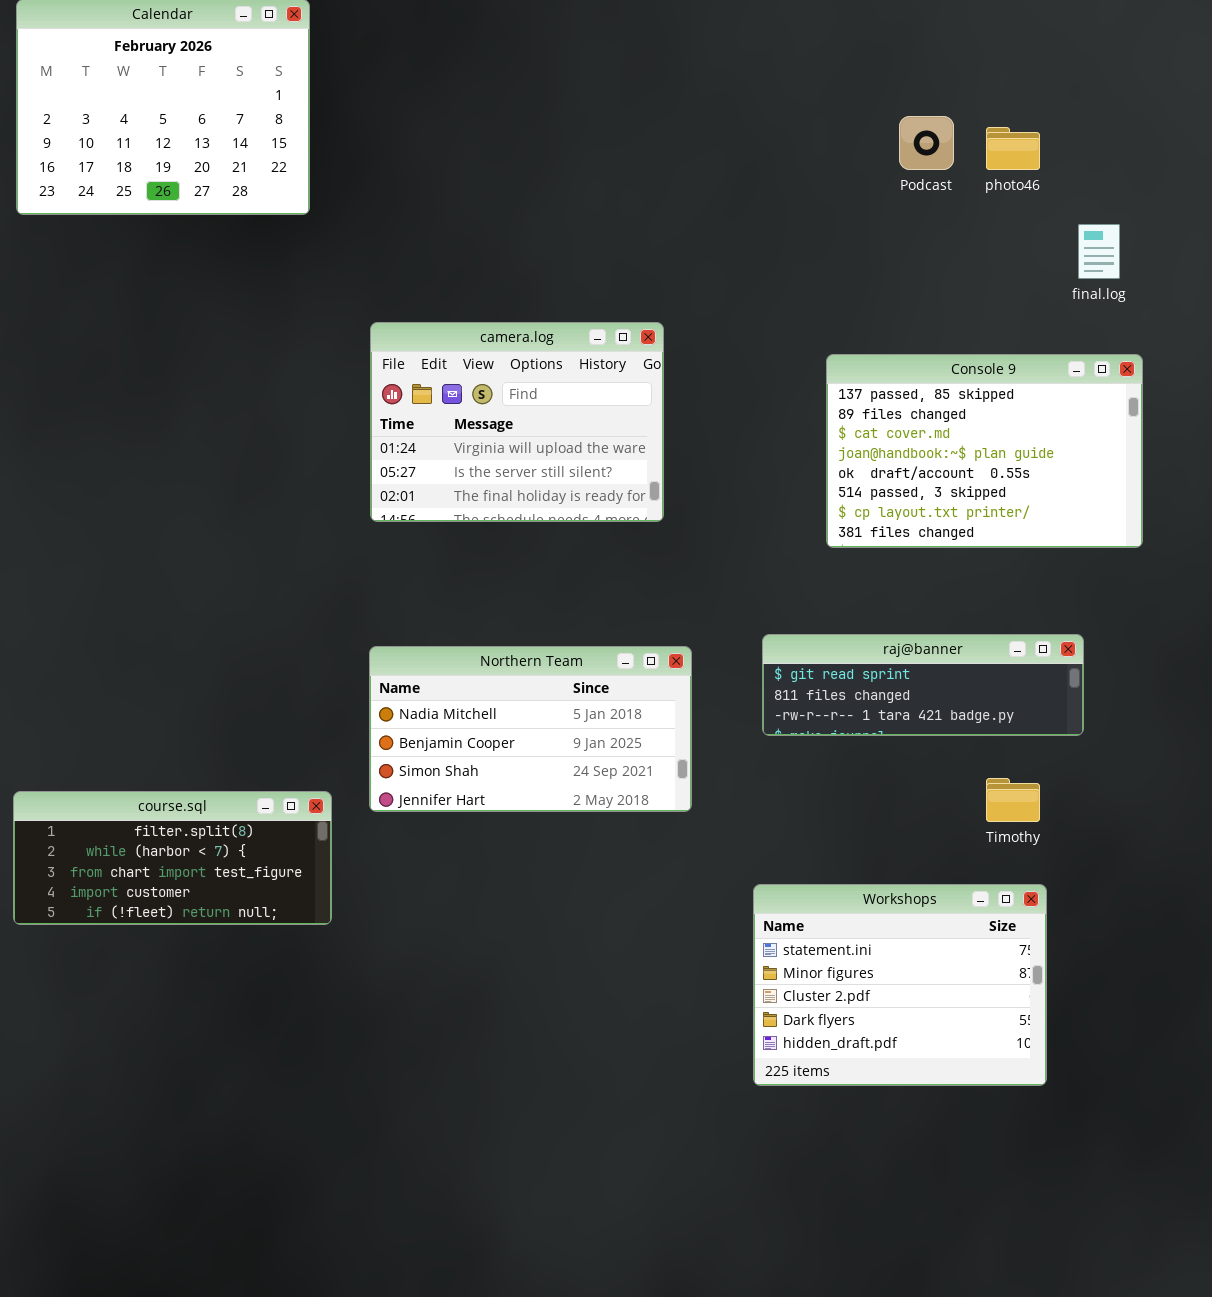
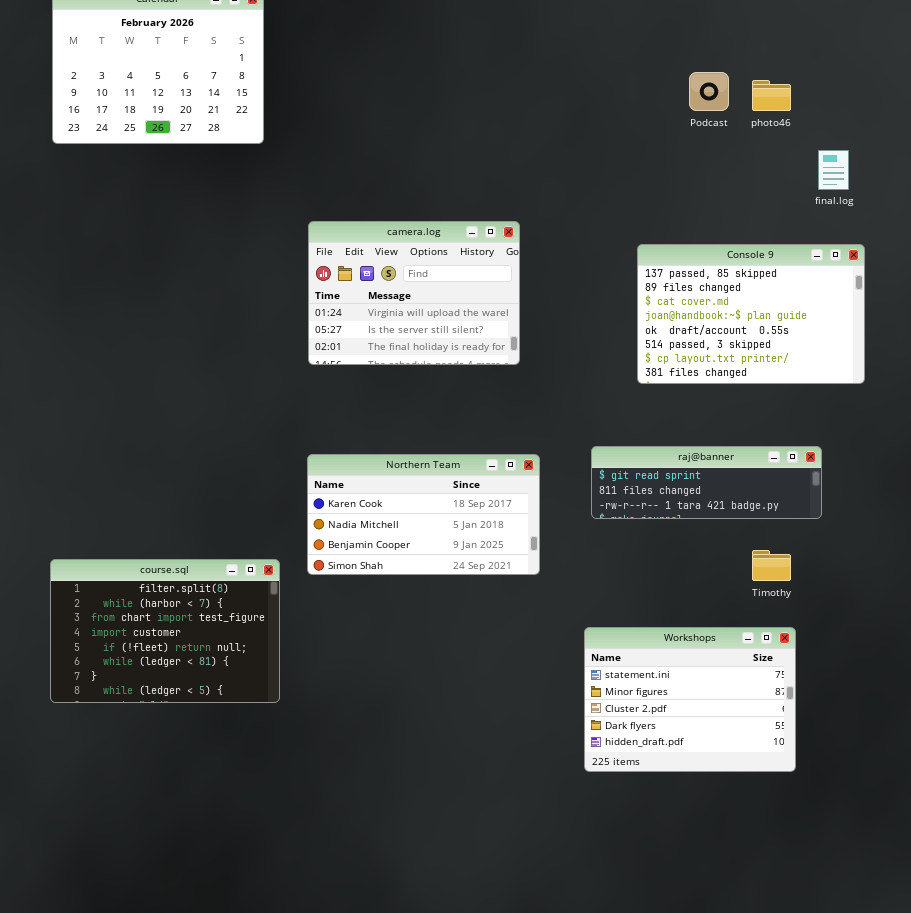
Northern Team: [369,646,692,812] -> [307,454,540,575], scrolled up 1 row
course.sql: [13,791,332,925] -> [50,559,280,703], resized

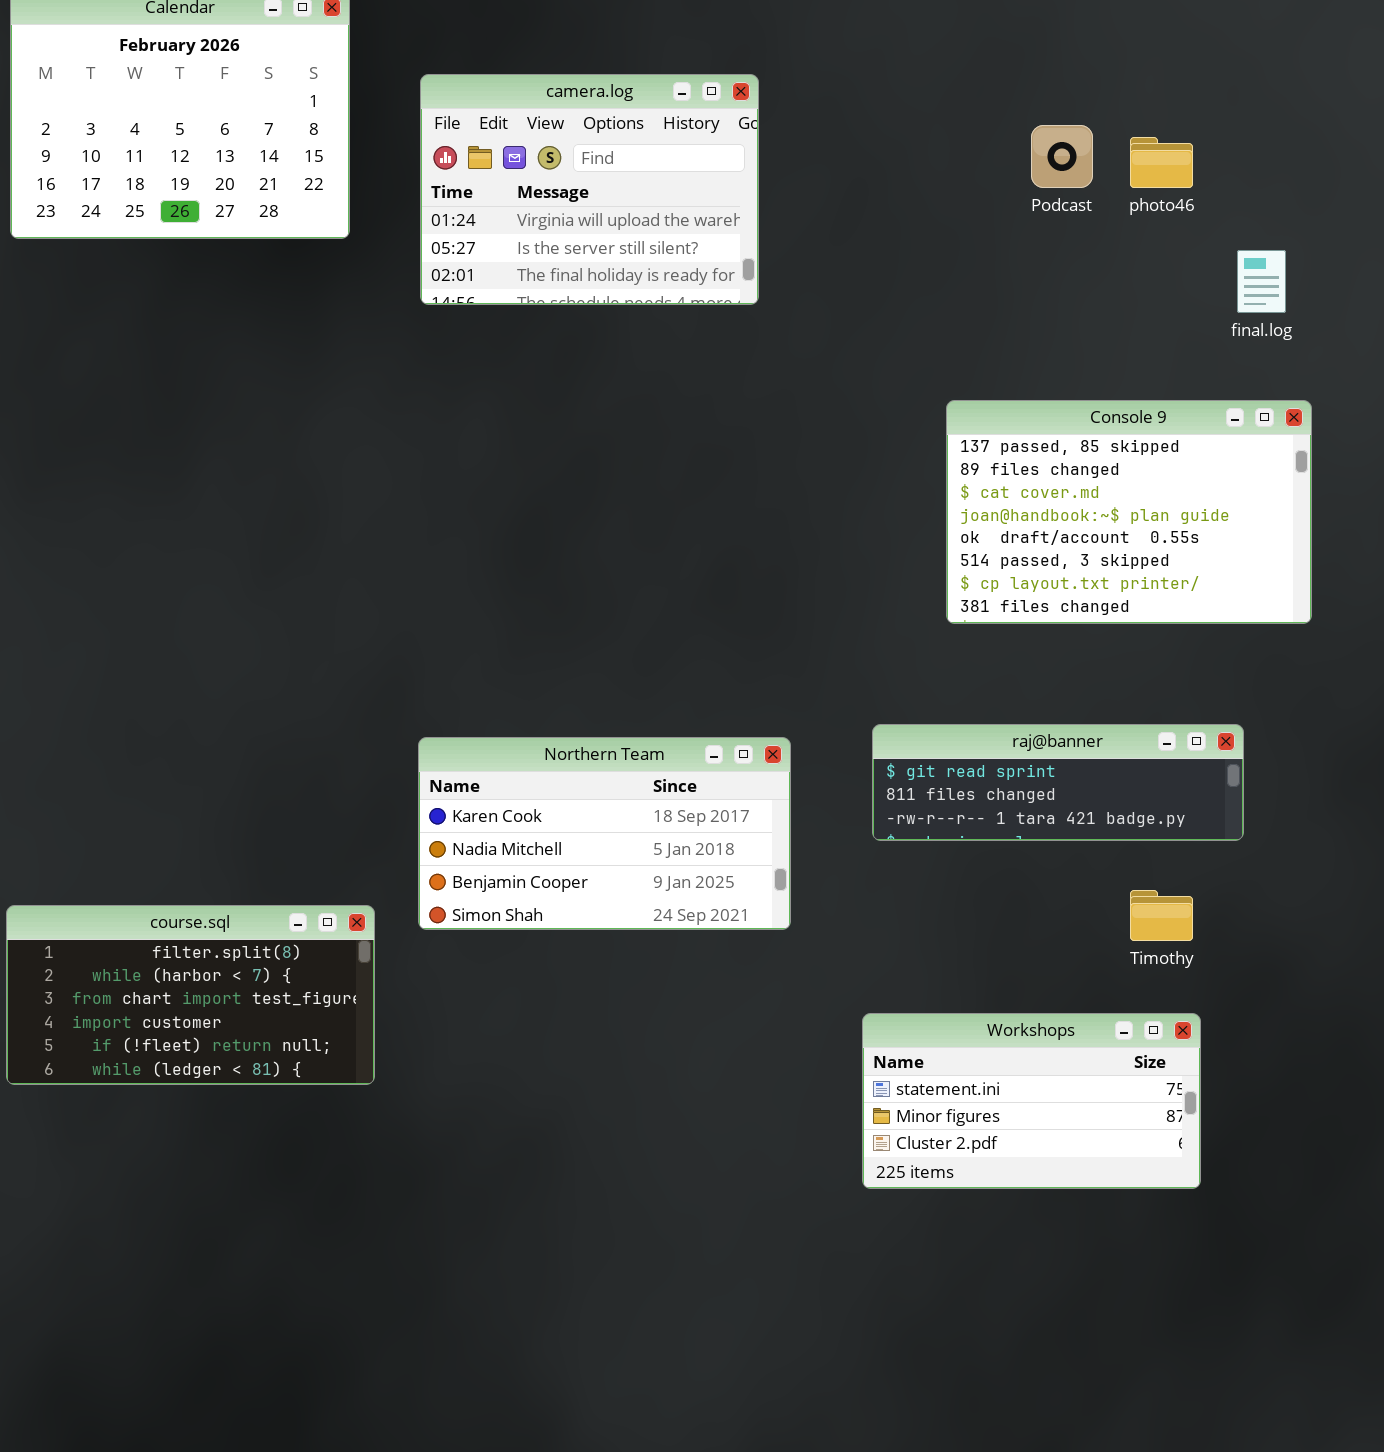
camera.log: [308,221,520,365] -> [420,74,759,305], moved
course.sql: [50,559,280,703] -> [6,905,375,1085], resized
Workshops: [584,627,796,772] -> [862,1013,1201,1189], resized

